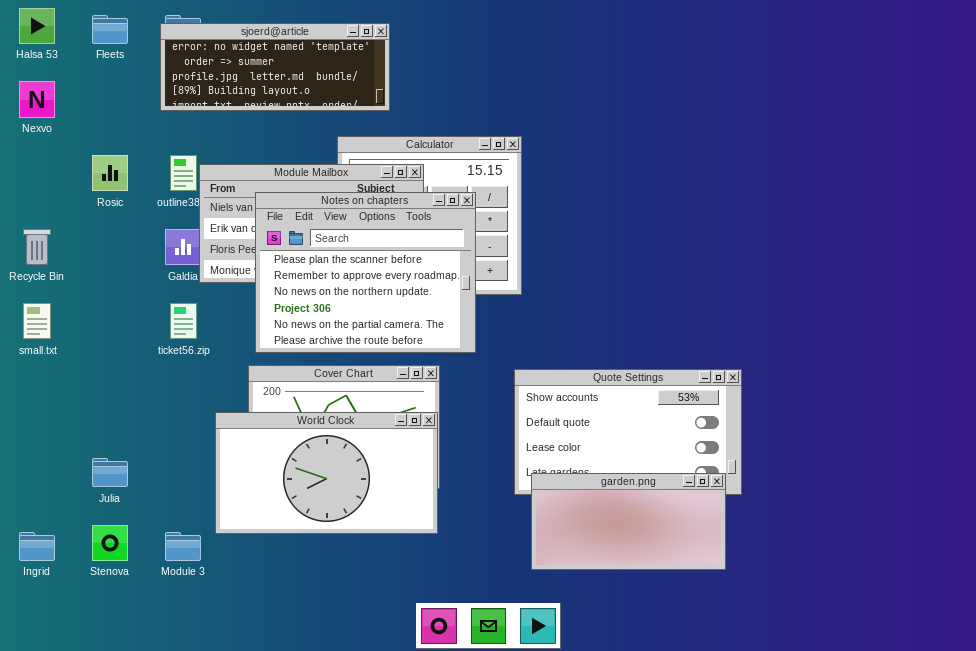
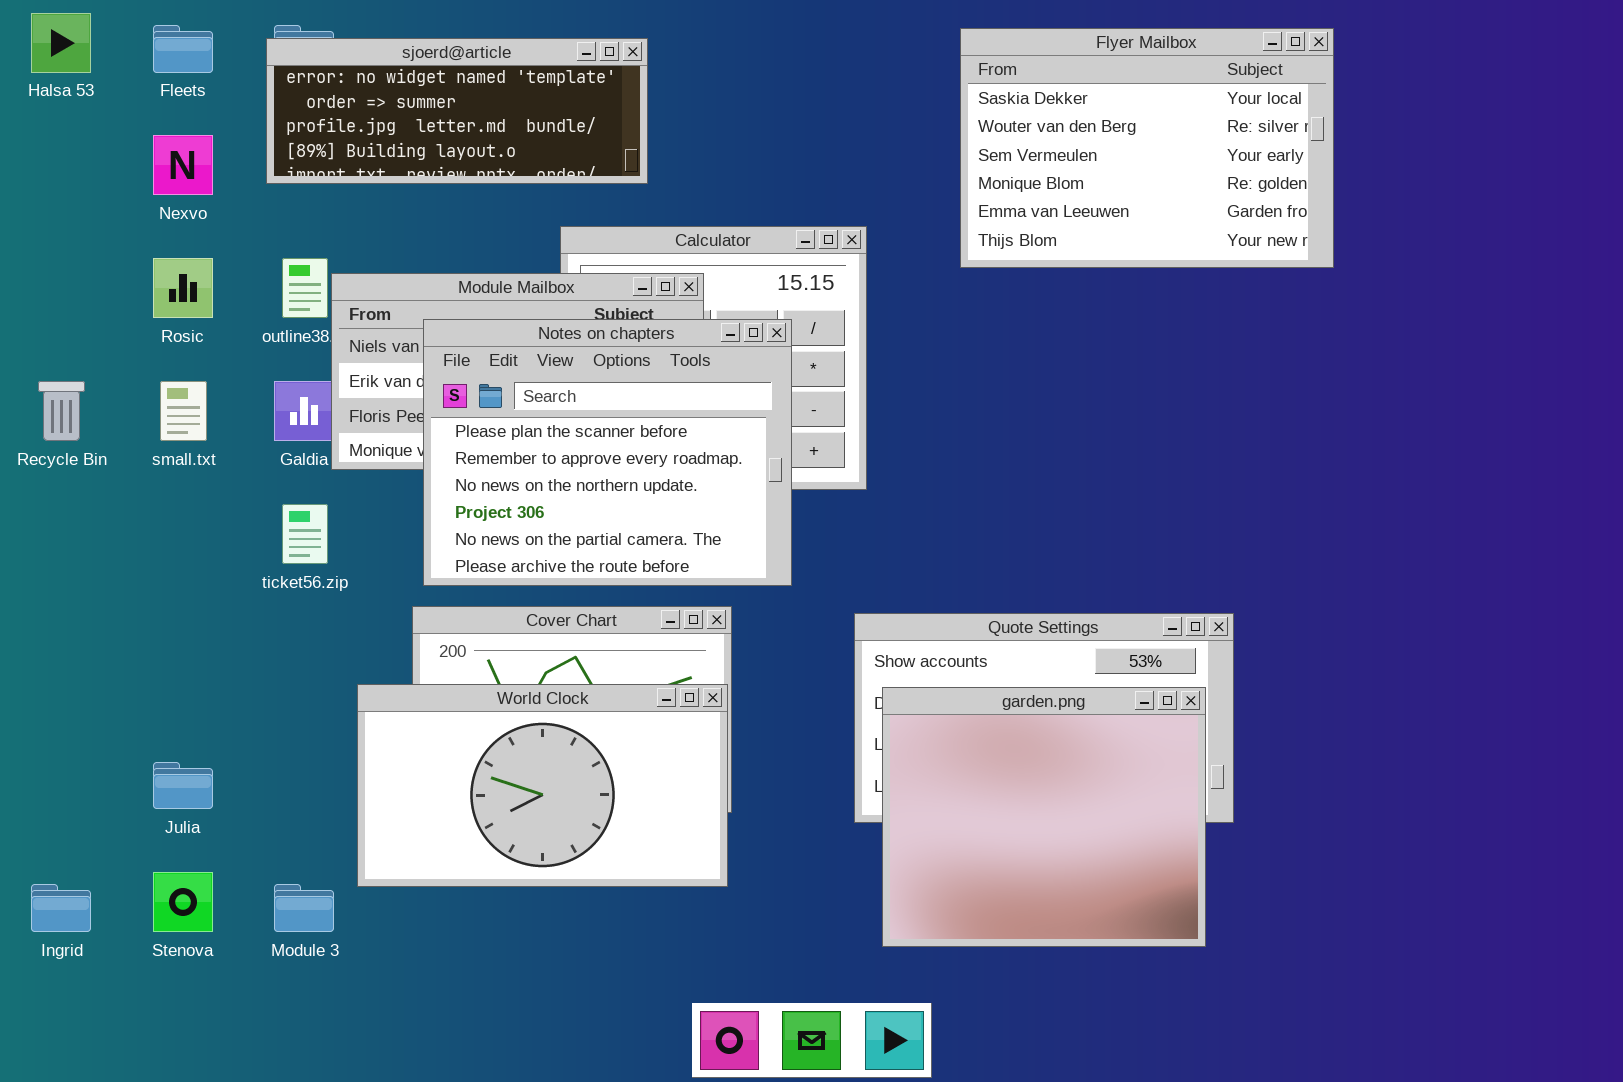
Flyer Mailbox: none -> [960,28,1334,268], opened
Nexvo: [19,81,55,118] -> [153,135,213,195], moved
small.txt: [23,303,51,339] -> [160,381,207,441], moved
garden.png: [531,473,726,570] -> [882,687,1206,947], resized

